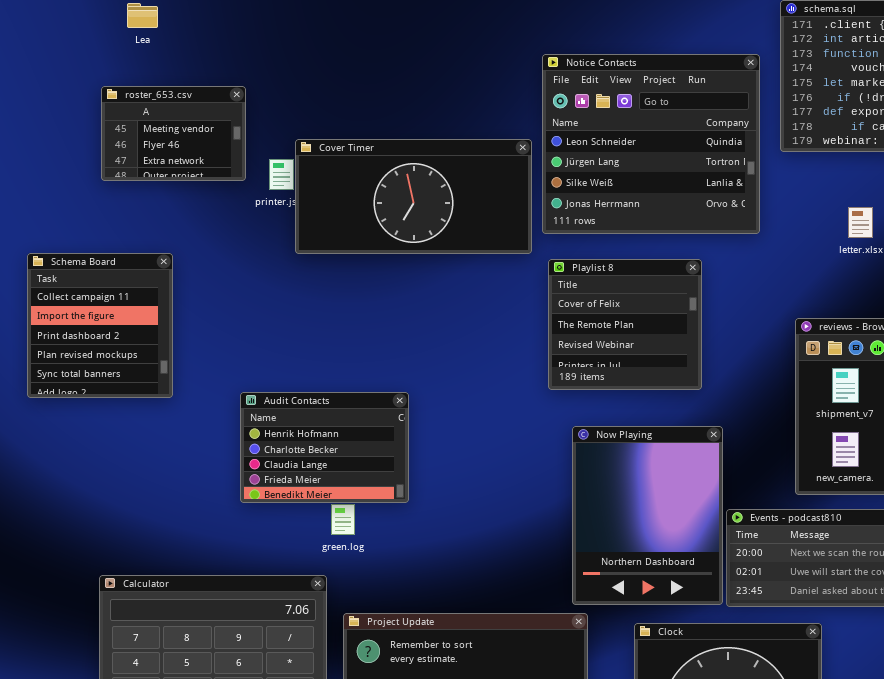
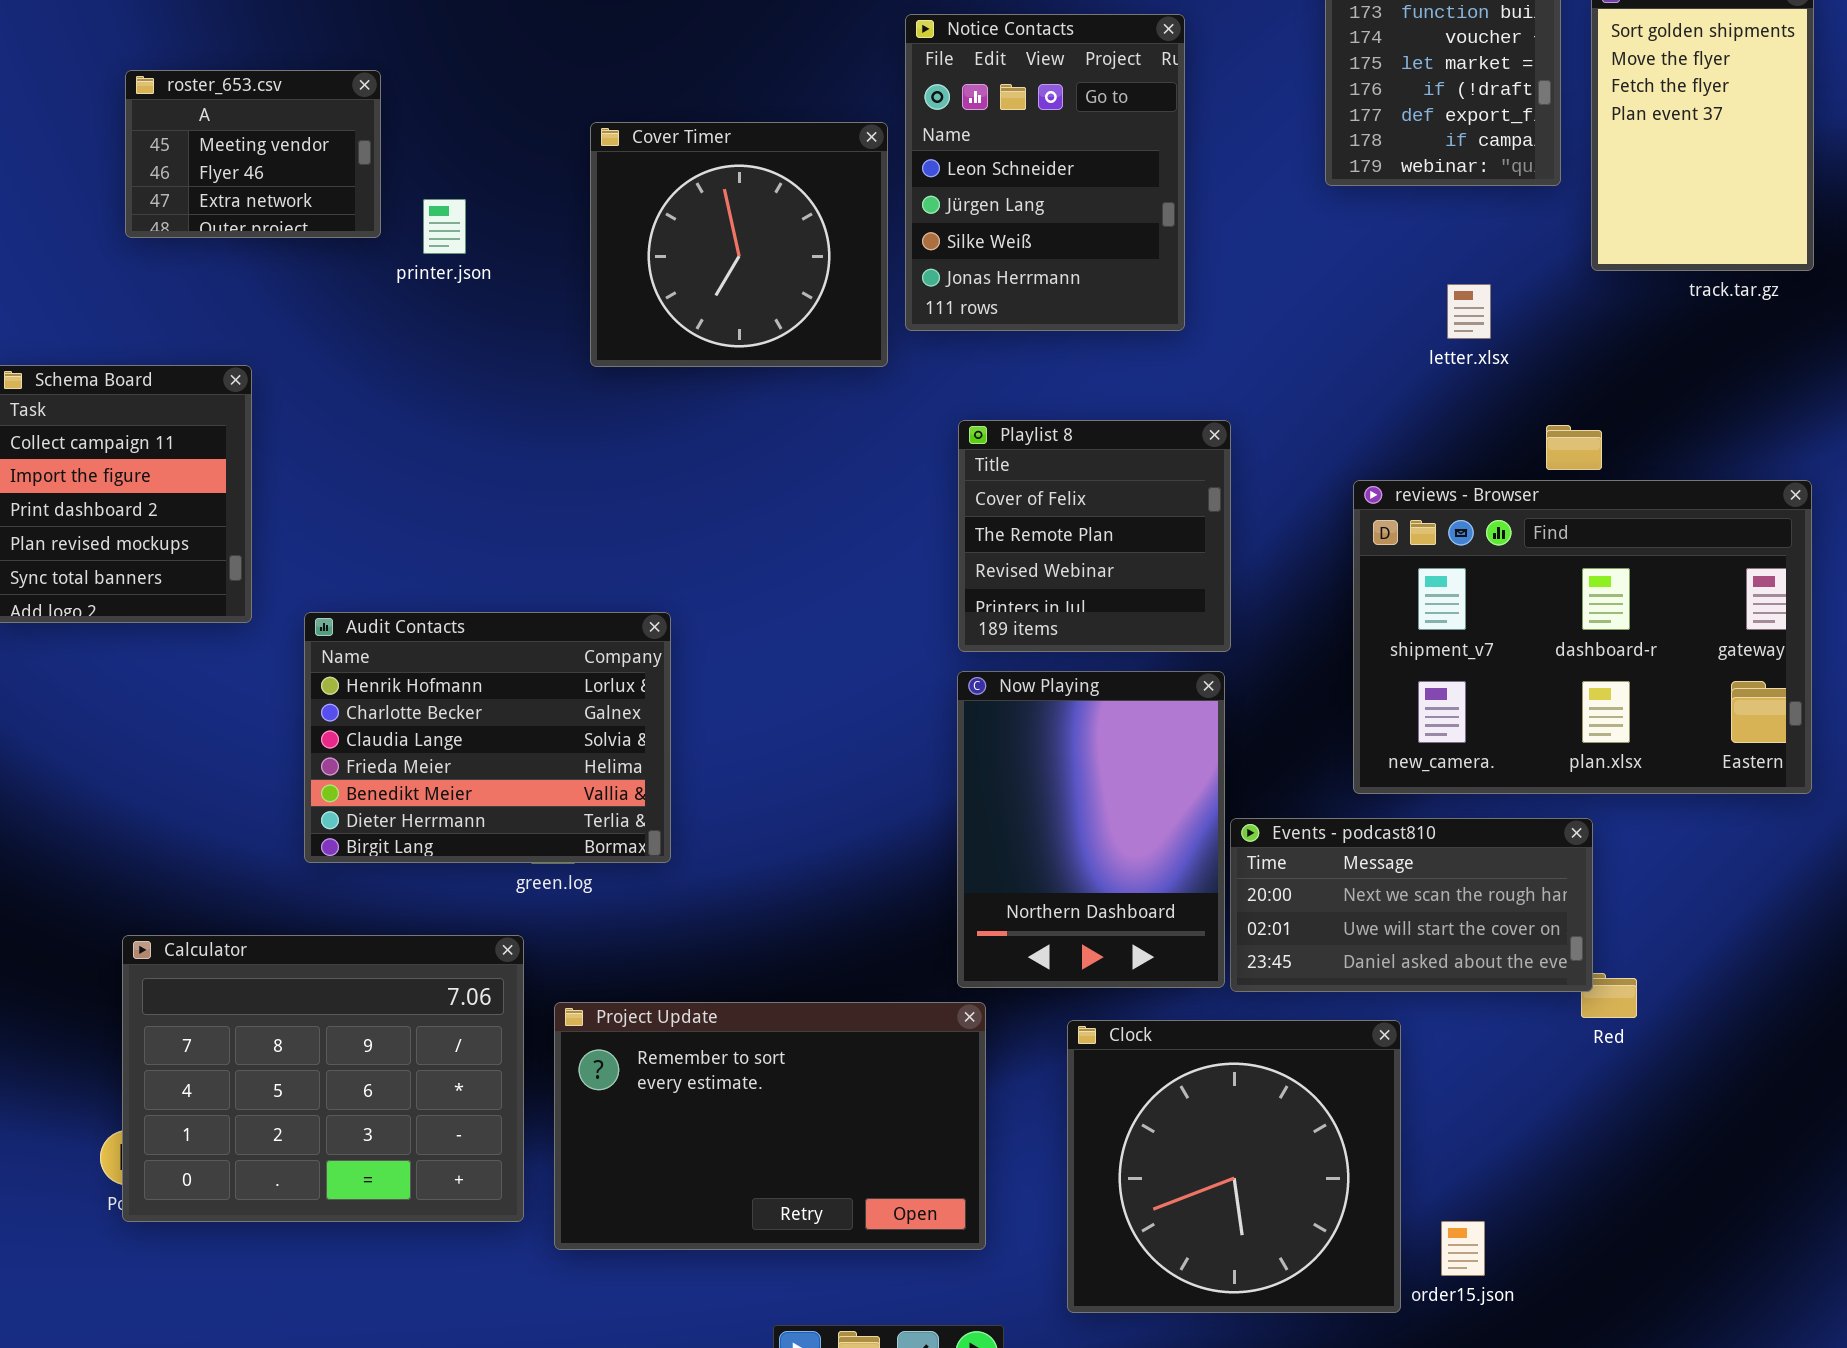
Notice Contacts: [542,54,760,234] -> [905,14,1185,331], resized
Cover Timer: [295,139,532,254] -> [590,122,888,367], resized
Playlist 8: [548,259,702,390] -> [958,420,1231,652], moved
Audit Contacts: [240,392,409,503] -> [304,612,671,863], resized

